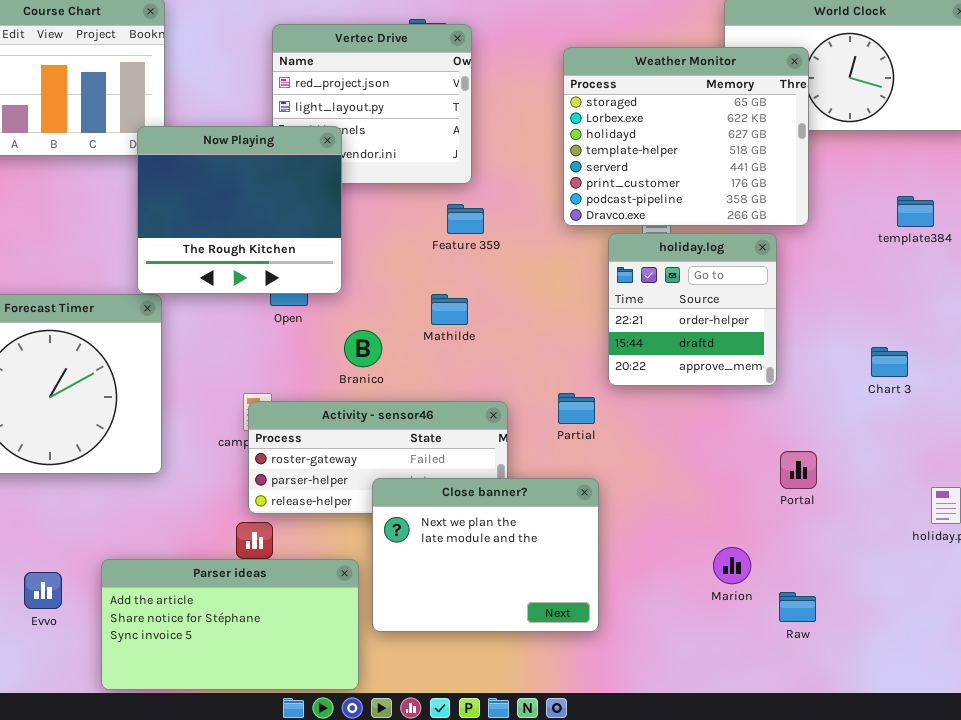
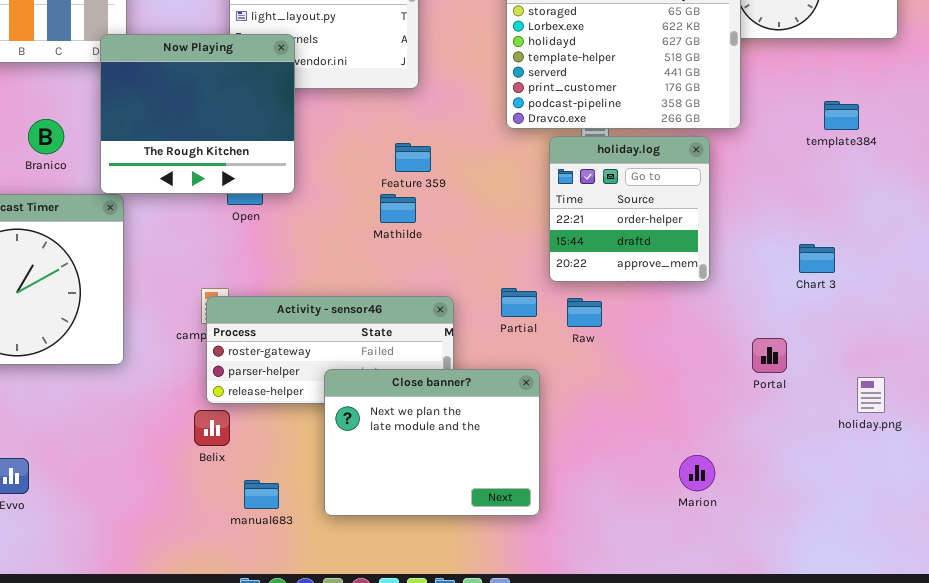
Feature 359: [447,204,484,234] -> [395,143,431,172], moved
Branico: [344,330,382,367] -> [28,119,64,154], moved
Portal: [780,451,817,489] -> [752,338,787,373], moved
Marion: [713,547,751,584] -> [679,455,715,491], moved
Parser ideas: [101,559,359,690] -> none, closed
Raw: [779,592,816,622] -> [567,298,602,327], moved

